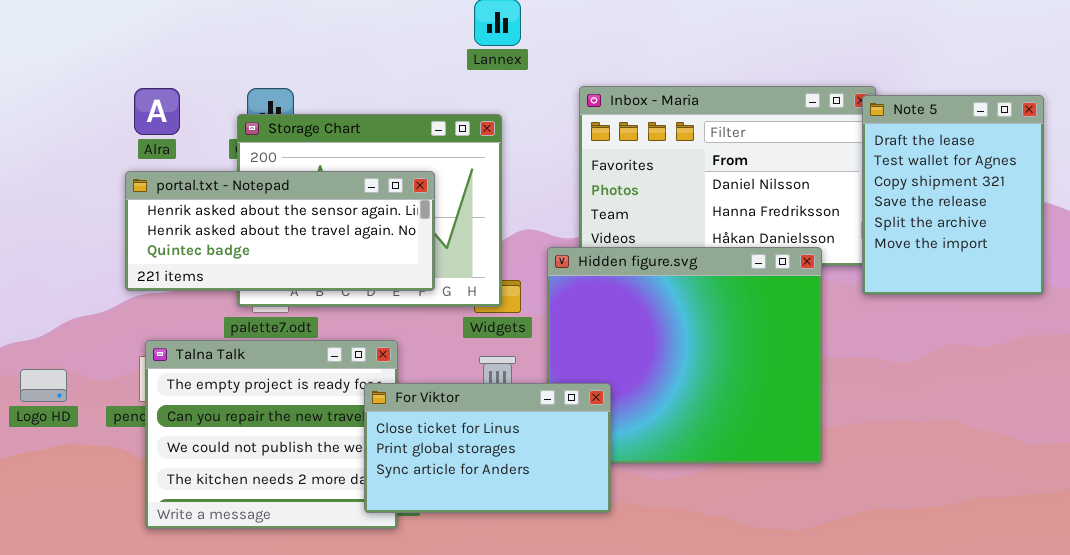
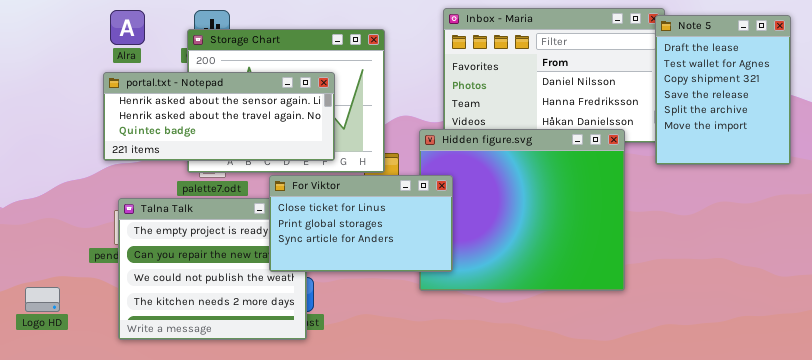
Logo HD: [20,369,67,402] -> [25,287,60,312], moved
For Viktor: [364,383,611,513] -> [269,175,453,272], moved

